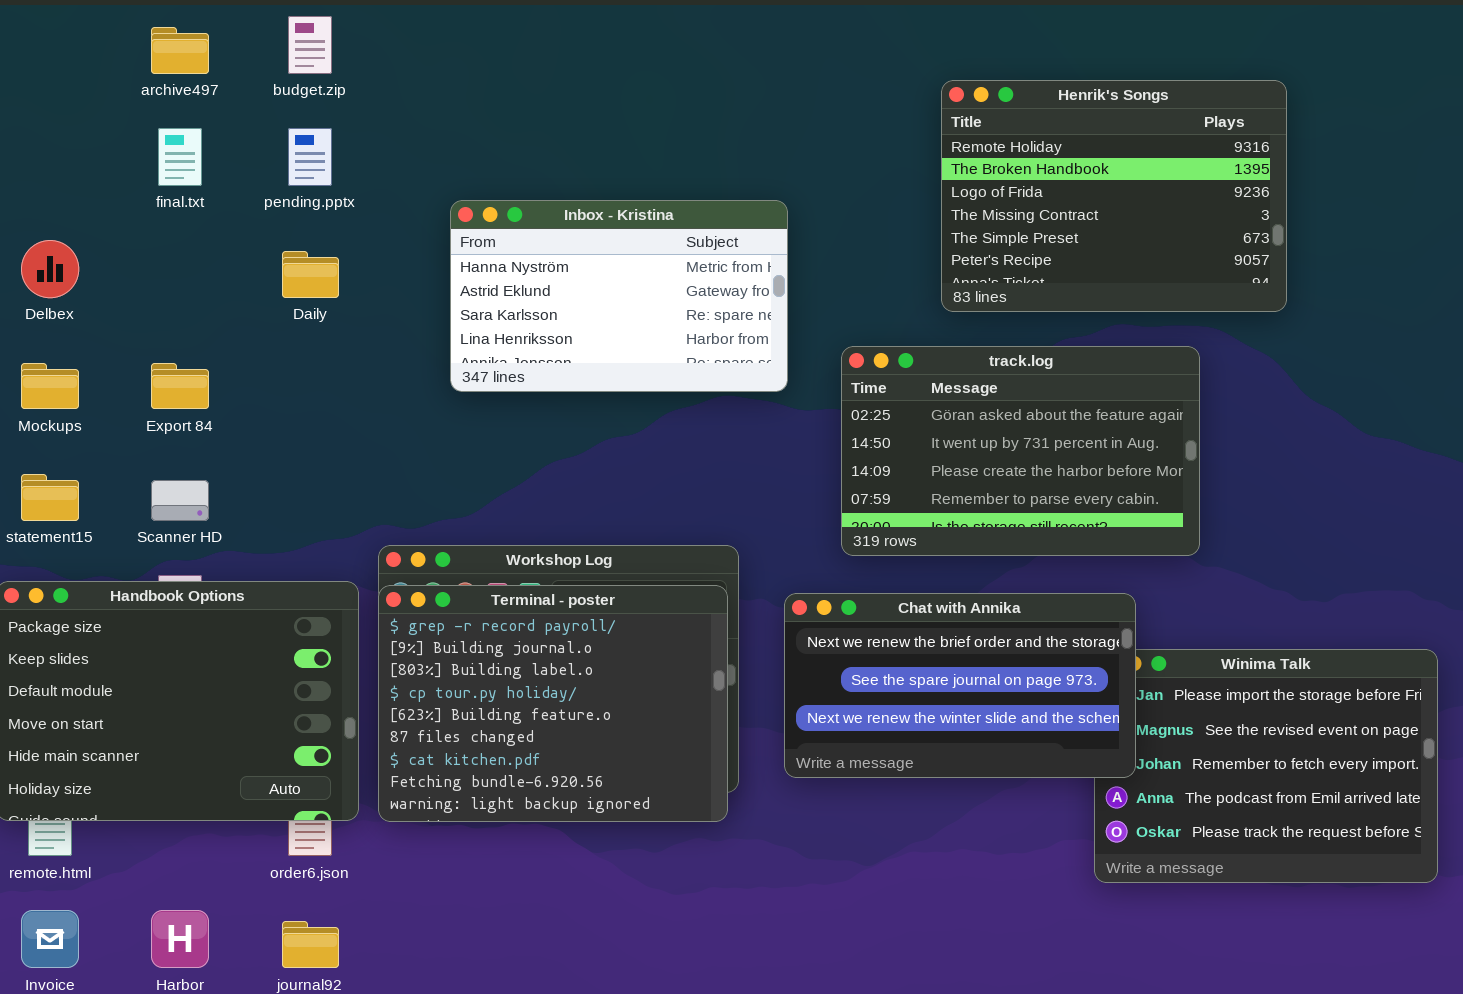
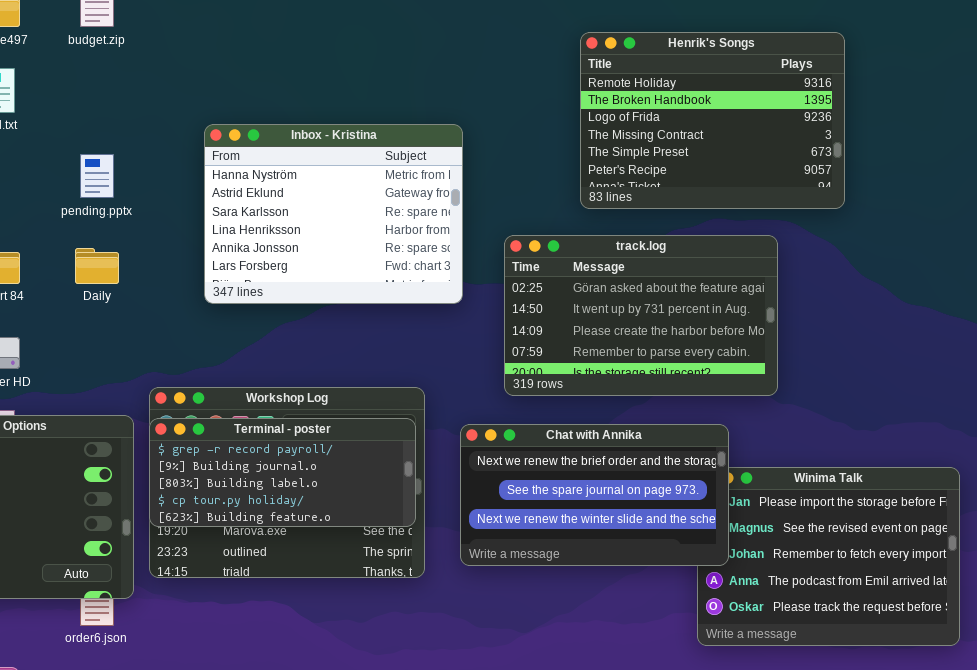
pending.pptx: [288,128,332,186] -> [80,154,114,198], moved
Inbox - Kristina: [450,200,788,392] -> [204,124,463,304], resized
Daily: [282,251,339,298] -> [75,248,119,284], moved
Terminal - poster: [378,585,728,822] -> [149,418,416,527], resized

